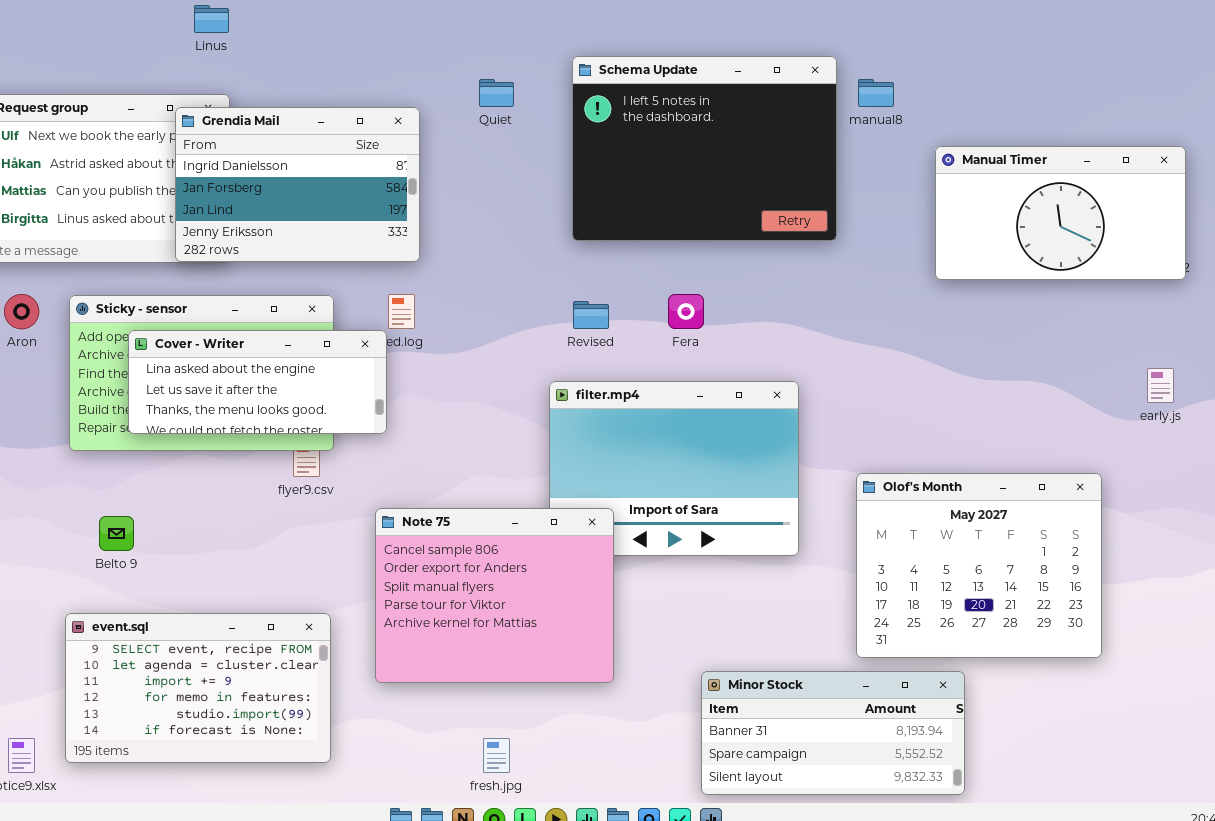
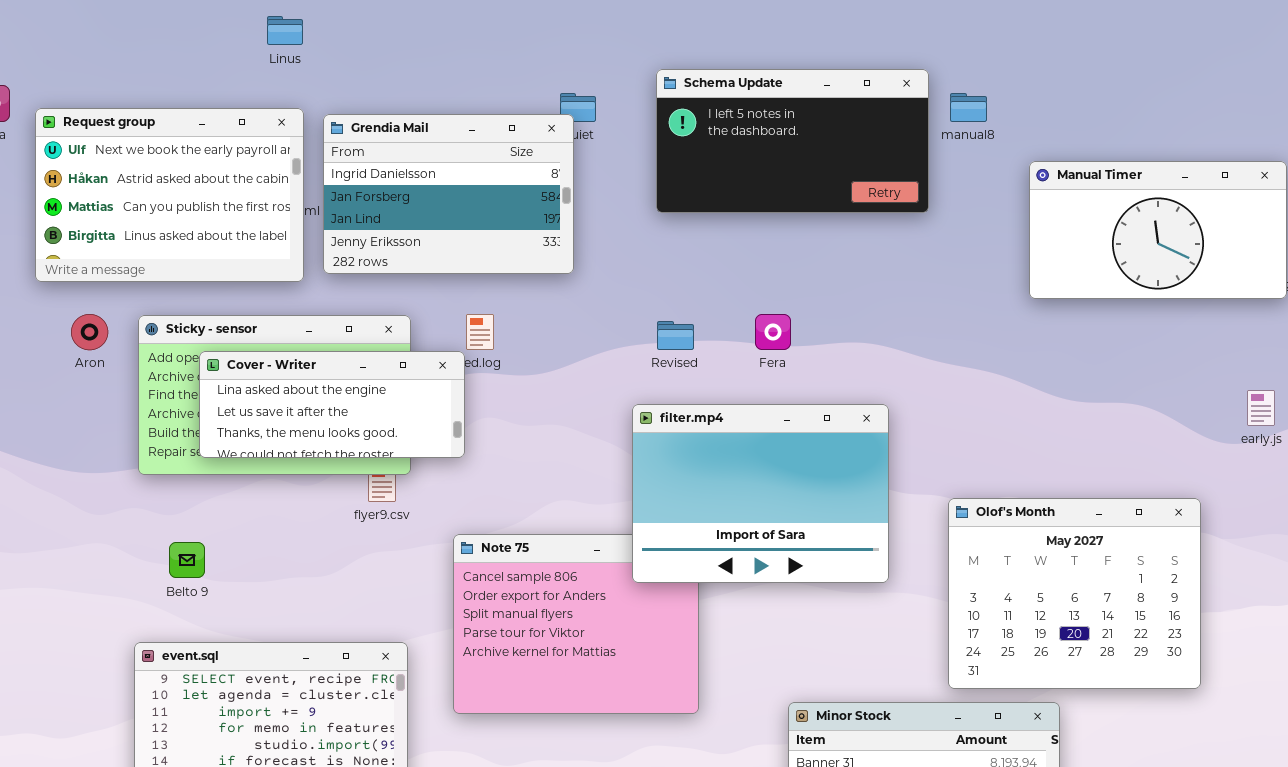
Schema Update: [572,56,837,241] -> [656,69,929,213], resized
Grendia Mail: [175,107,420,262] -> [323,114,574,274], moved
filter.mp4: [549,381,799,556] -> [632,404,889,583], raised

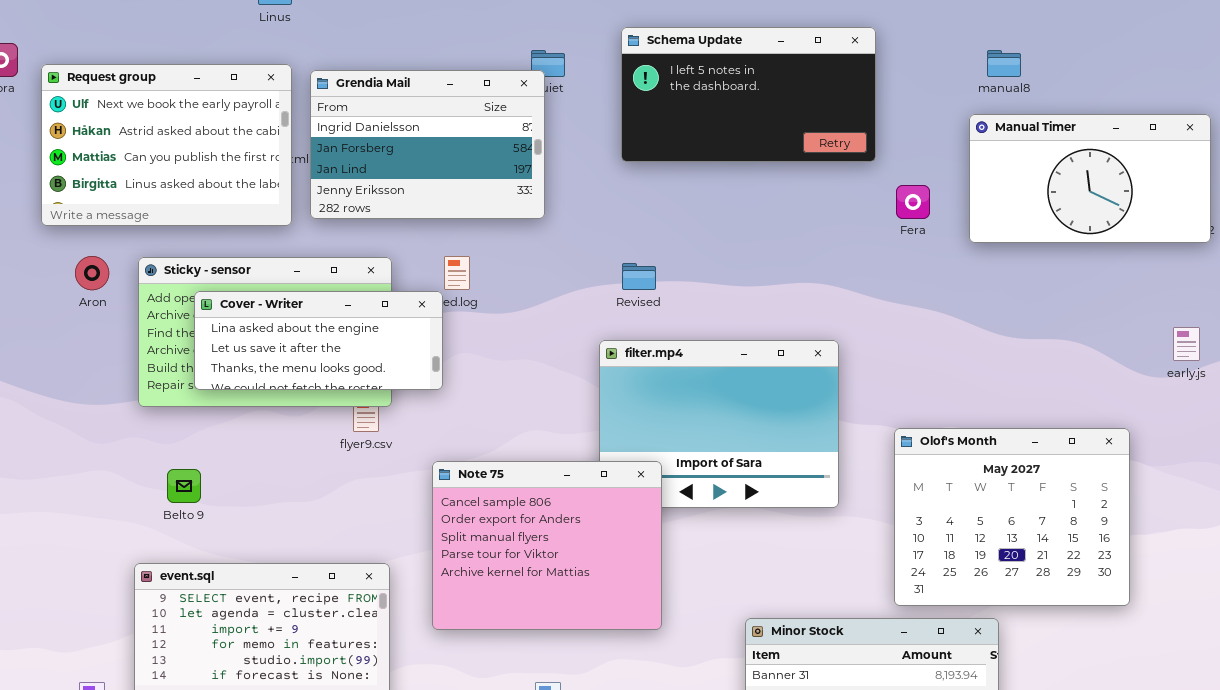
manual8: [950,93,987,122] -> [987,50,1021,77], moved
Fera: [755,314,791,350] -> [896,185,930,219], moved
Note 75: [453,534,699,714] -> [432,461,662,630], raised

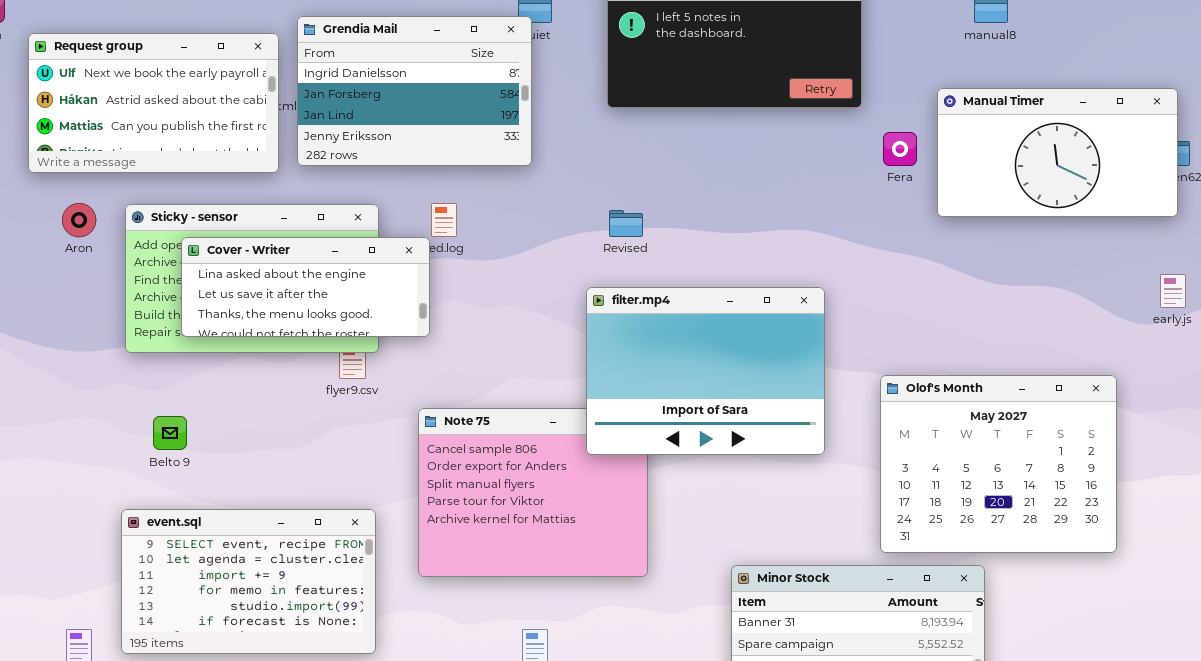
Request group: [41,64,292,226] -> [28,33,279,173], resized
Manual Timer: [969,114,1211,243] -> [937,88,1178,217], moved
filter.mp4: [599,340,839,508] -> [586,287,825,455], raised

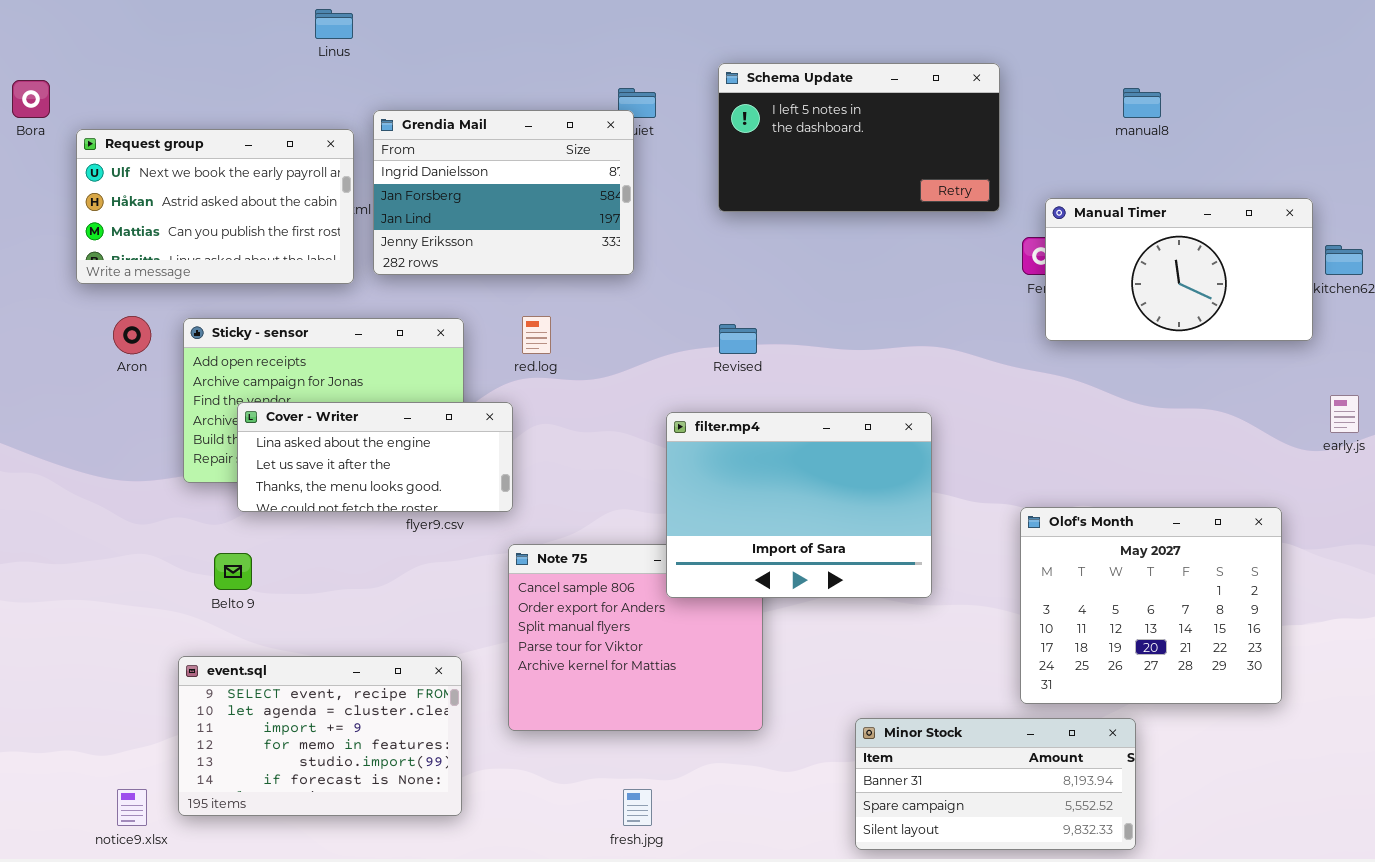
Manual Timer: [937,88,1178,217] -> [1045,198,1313,341], moved
Cover - Writer: [181,237,430,337] -> [237,402,513,512], moved
filter.mp4: [586,287,825,455] -> [666,412,932,598], moved

